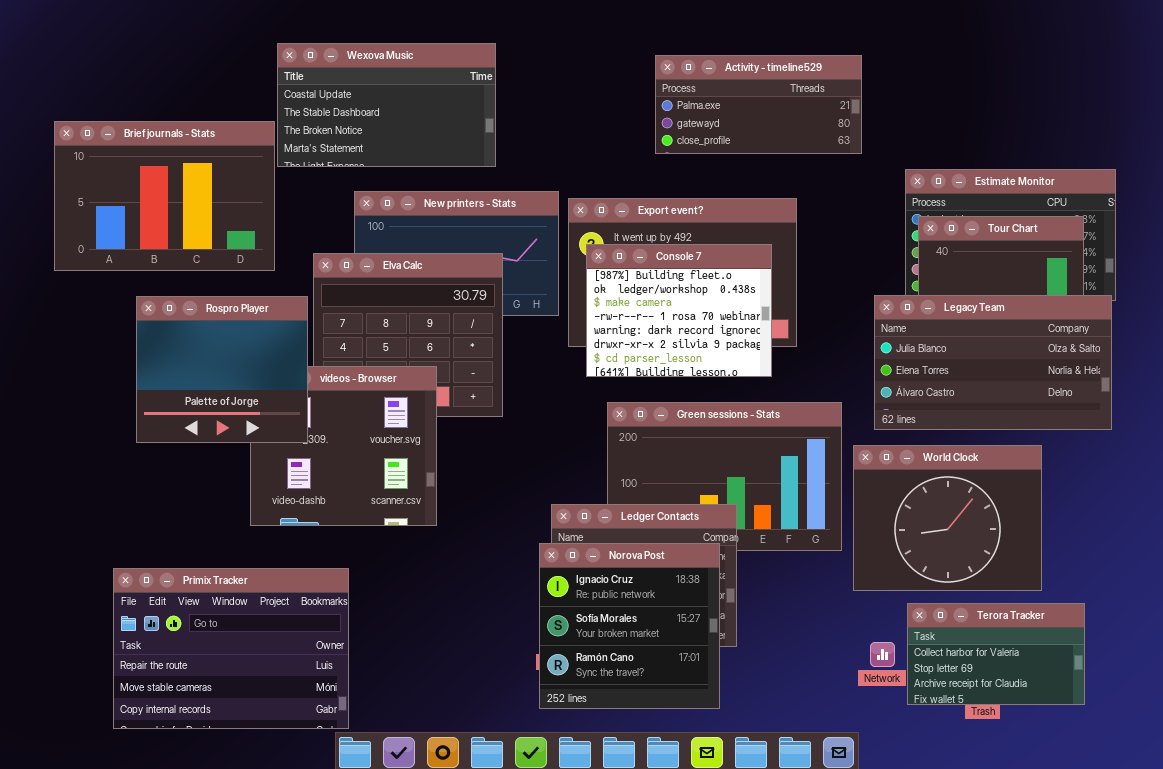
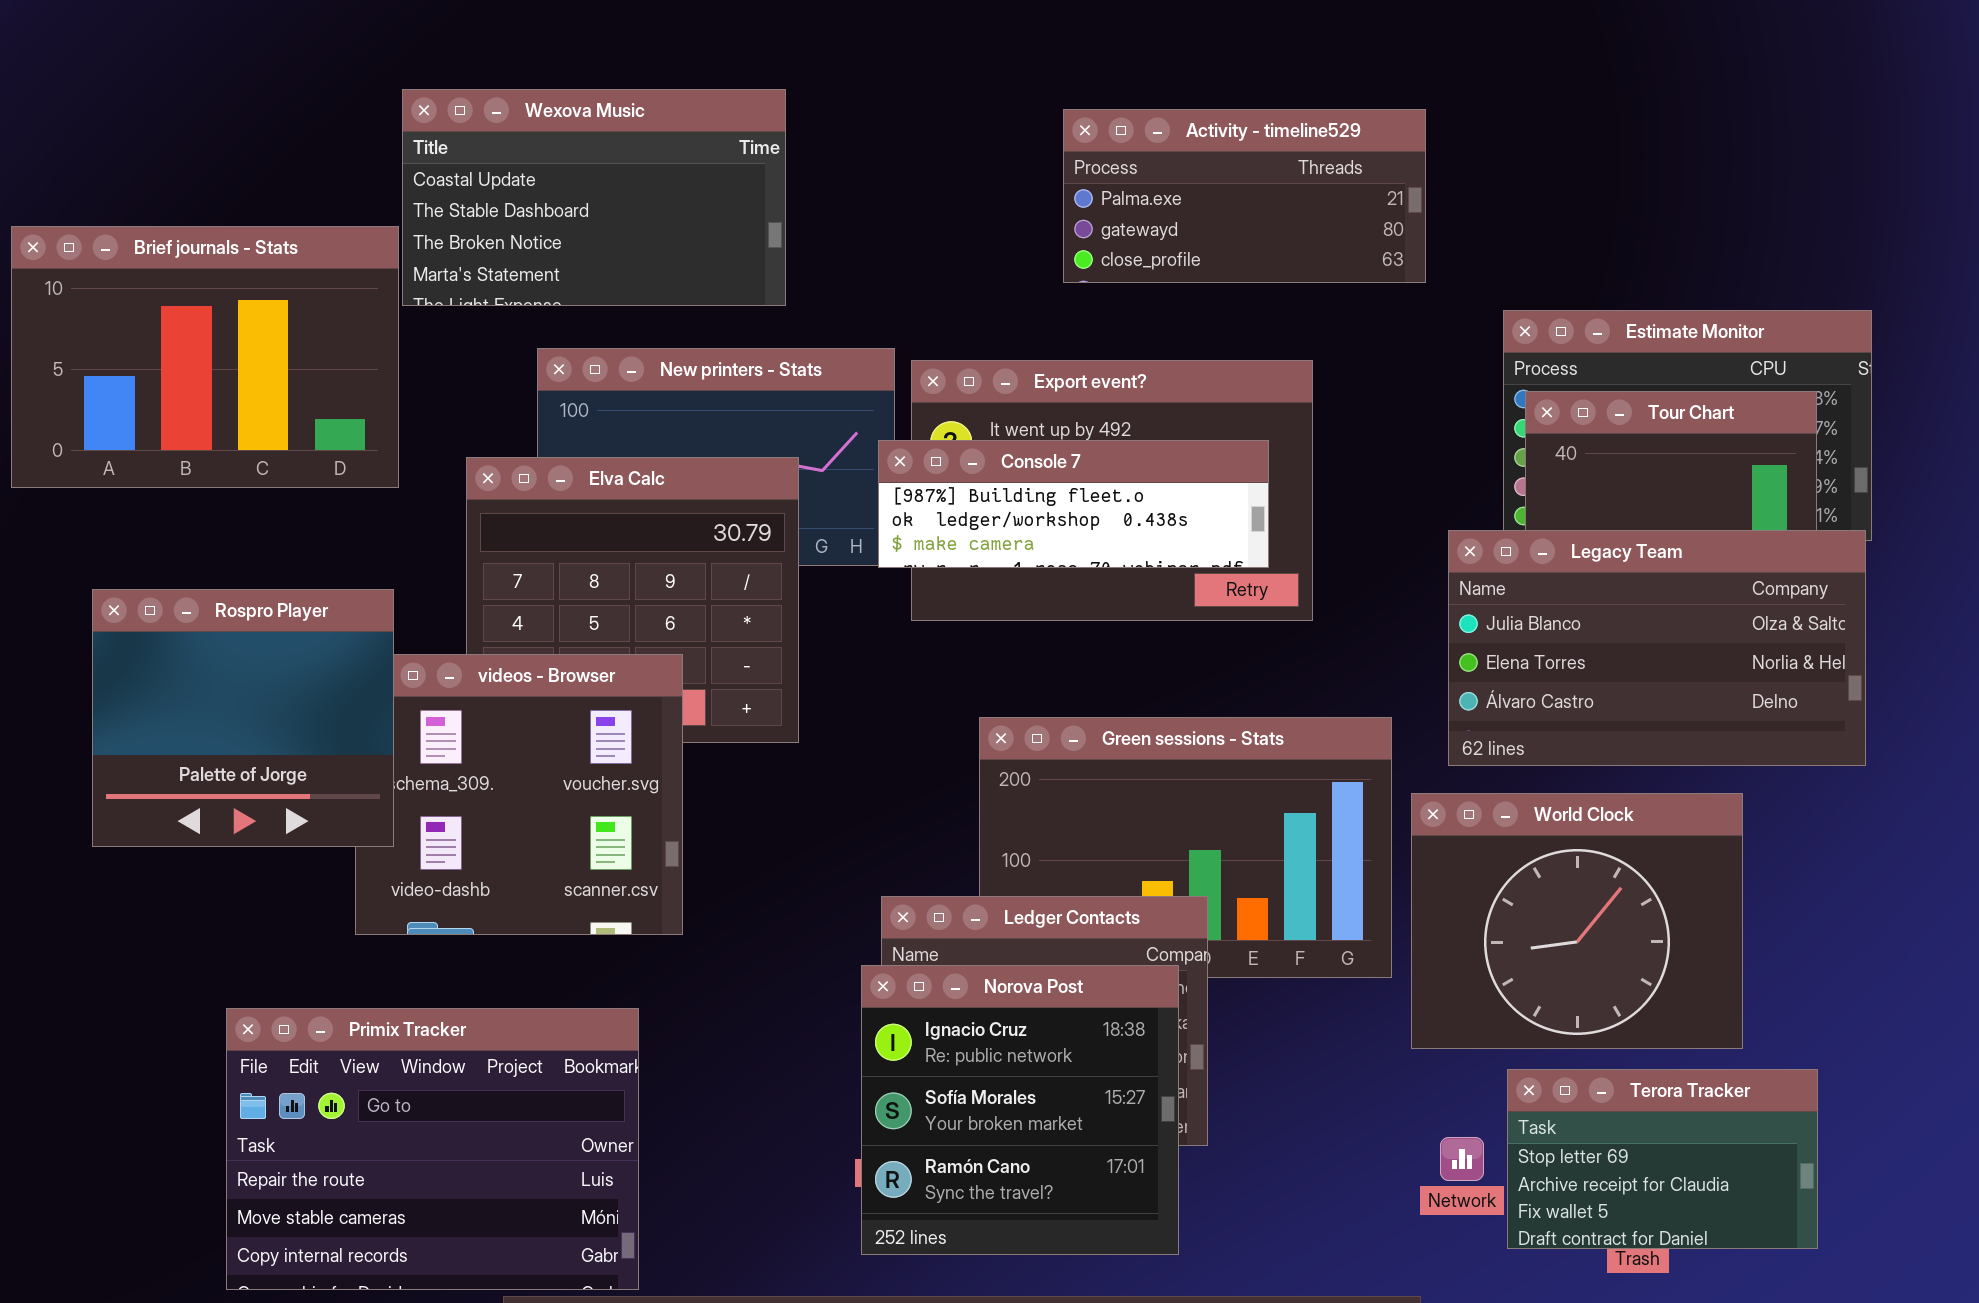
Console 7: [586,244,772,377] -> [878,440,1269,568], resized
Rospro Player: [136,296,308,443] -> [92,589,394,847], moved
Primix Tracker: [113,568,349,729] -> [226,1008,639,1290], moved
Terora Tracker: [907,603,1085,705] -> [1507,1069,1818,1249], scrolled down 1 row

